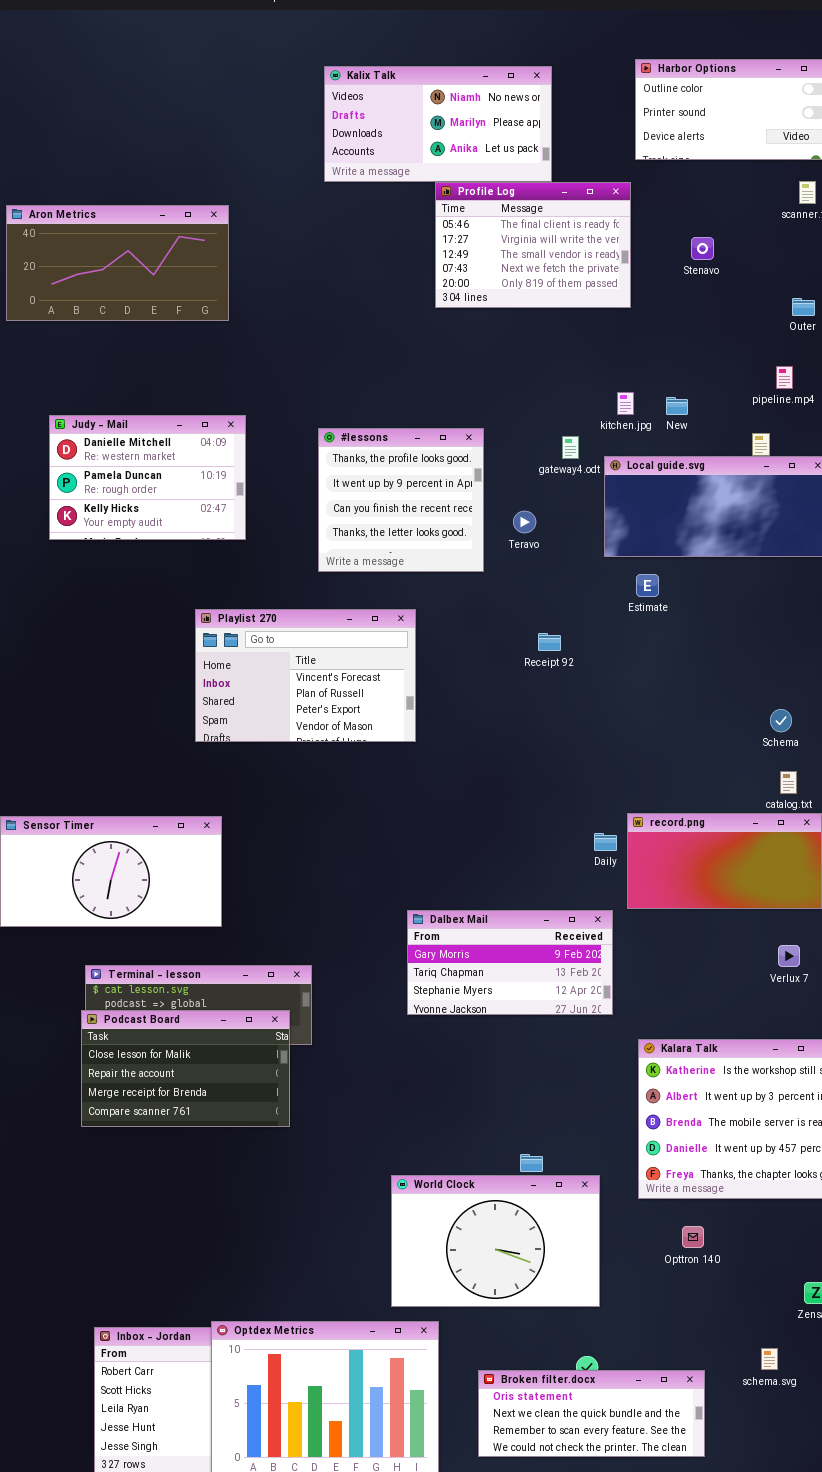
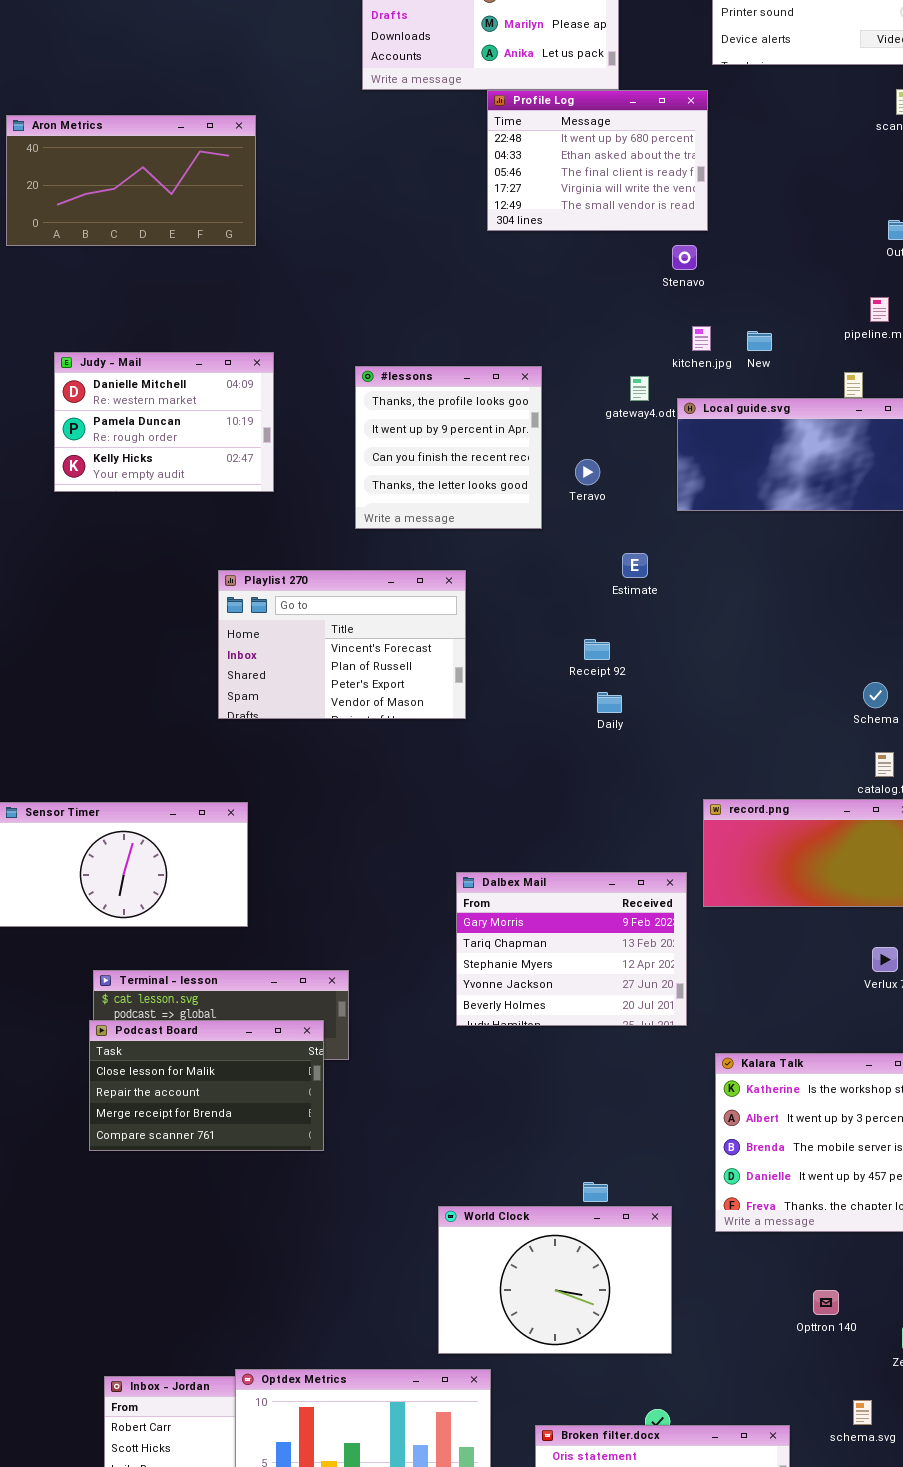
Profile Log: [435,182,631,308] -> [487,90,708,231], scrolled up 2 rows
Stenavo: [691,237,714,260] -> [672,245,697,270], moved
Estimate: [636,574,659,597] -> [622,553,648,578], moved
Receipt 92: [538,633,561,651] -> [584,639,610,660], moved
Daily: [594,833,617,851] -> [597,692,622,713], moved
Dalbex Mail: [407,910,613,1015] -> [456,872,687,1026], resized
Opttron 140: [682,1226,704,1248] -> [813,1290,839,1315], moved

